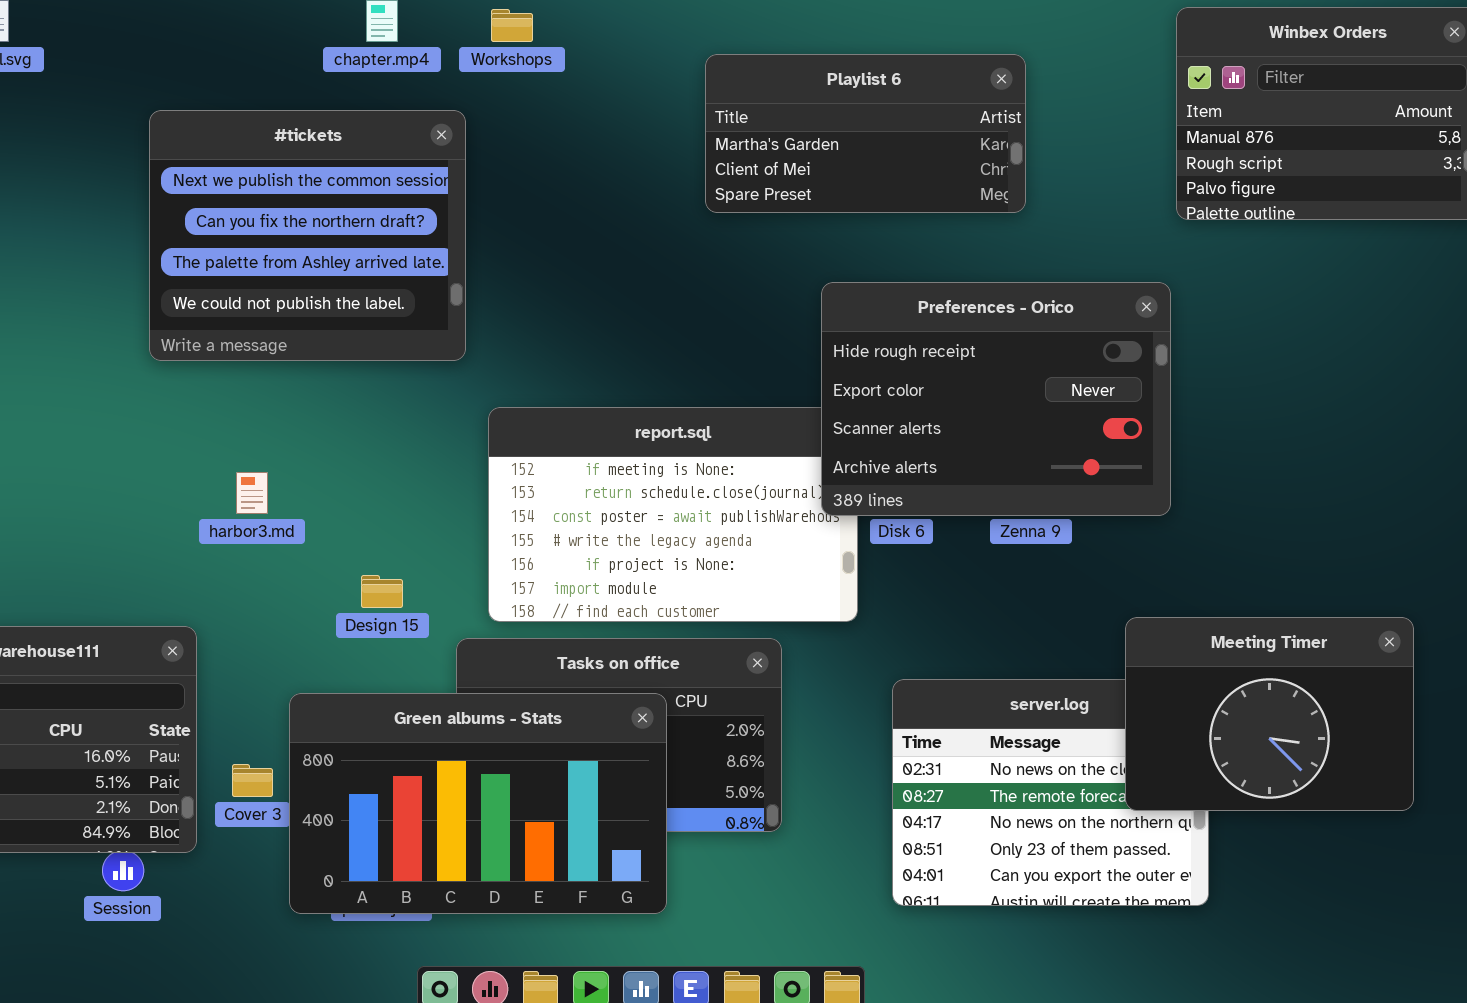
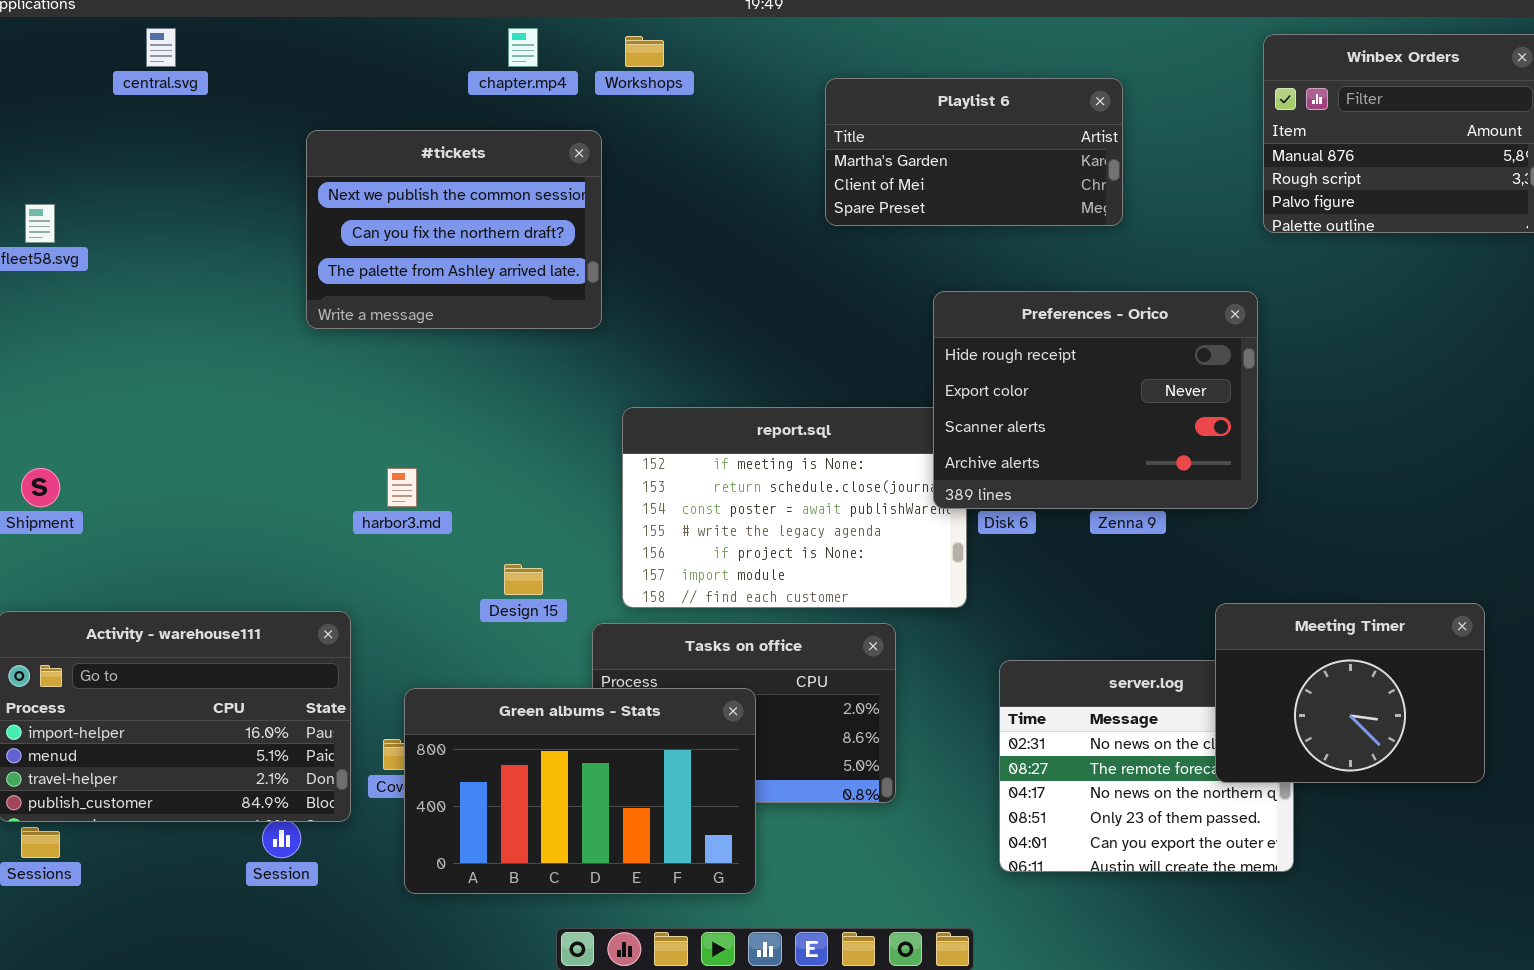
#tickets: [149,110,466,361] -> [306,130,602,329], resized
Green albums - Stats: [289,693,667,914] -> [404,688,756,894], moved

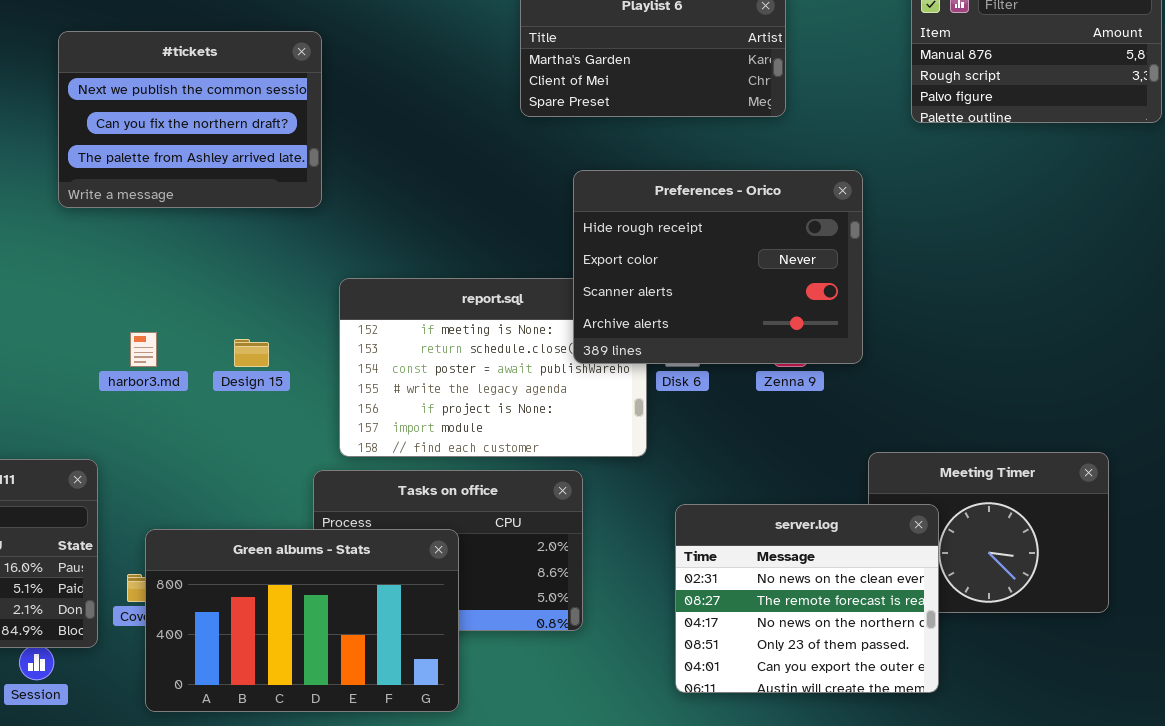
Preferences - Orico: [933,291,1258,509] -> [573,170,863,364], moved
Design 15: [504,564,543,595] -> [234,339,269,367], moved
server.log: [999,660,1294,872] -> [675,504,939,693], raised

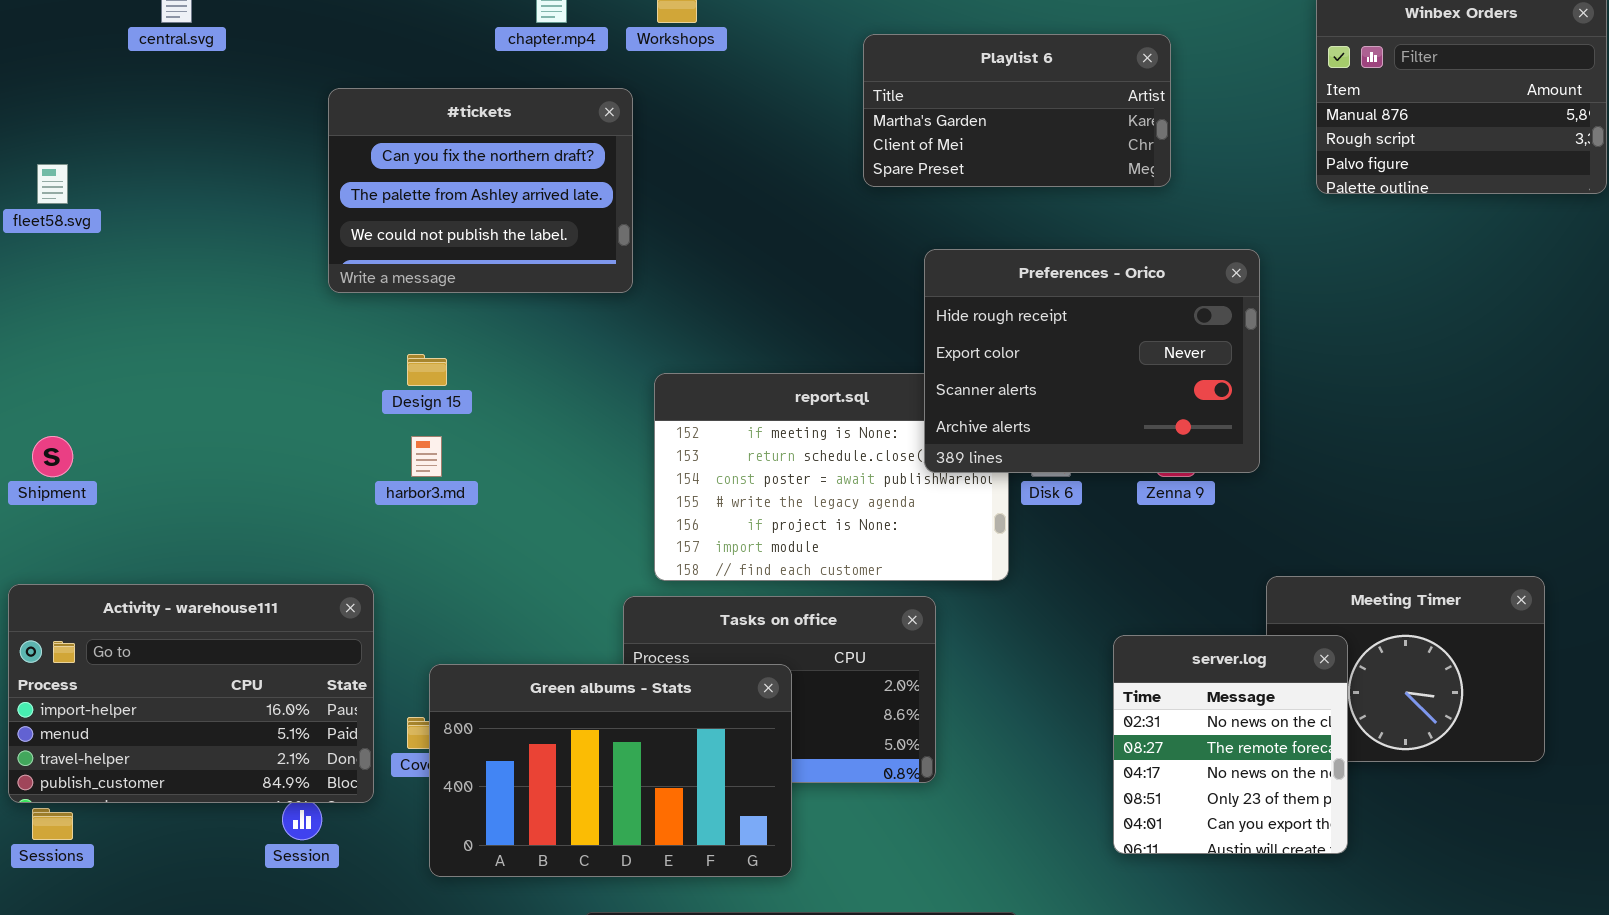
#tickets: [58,31,322,208] -> [328,88,633,293], scrolled down 1 row
Design 15: [234,339,269,367] -> [407,354,447,386], moved
server.log: [675,504,939,693] -> [1113,635,1348,854], resized

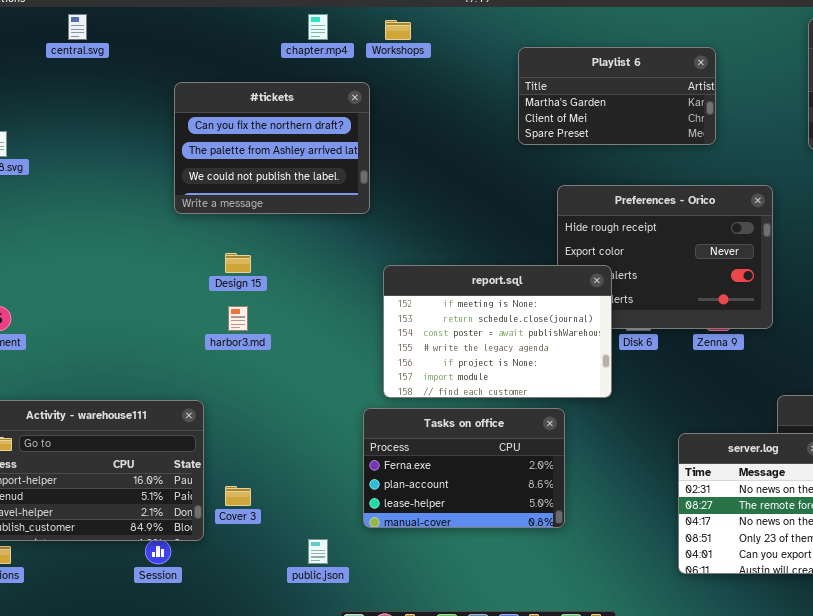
report.sql: [654,373,1009,581] -> [383,265,612,398], raised
Green albums - Stats: [429,664,792,877] -> none, closed

